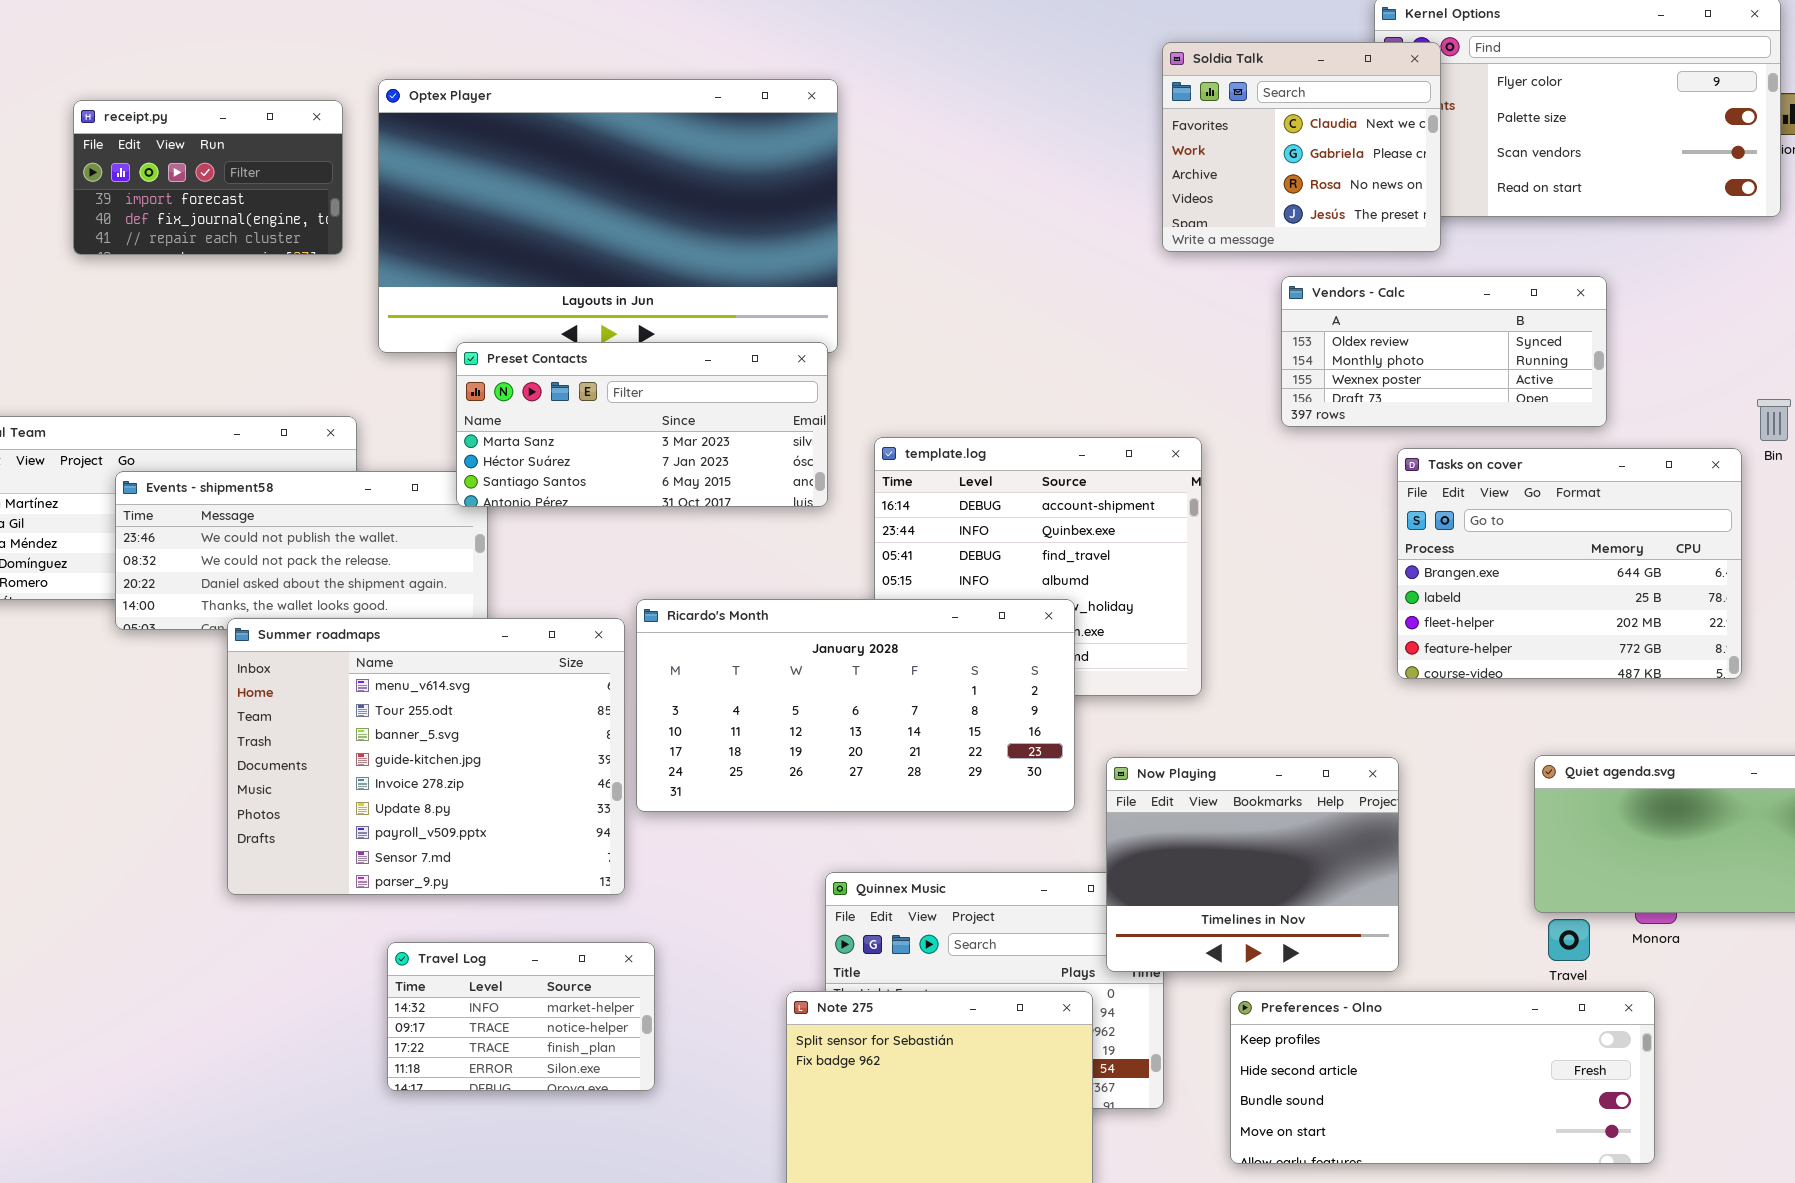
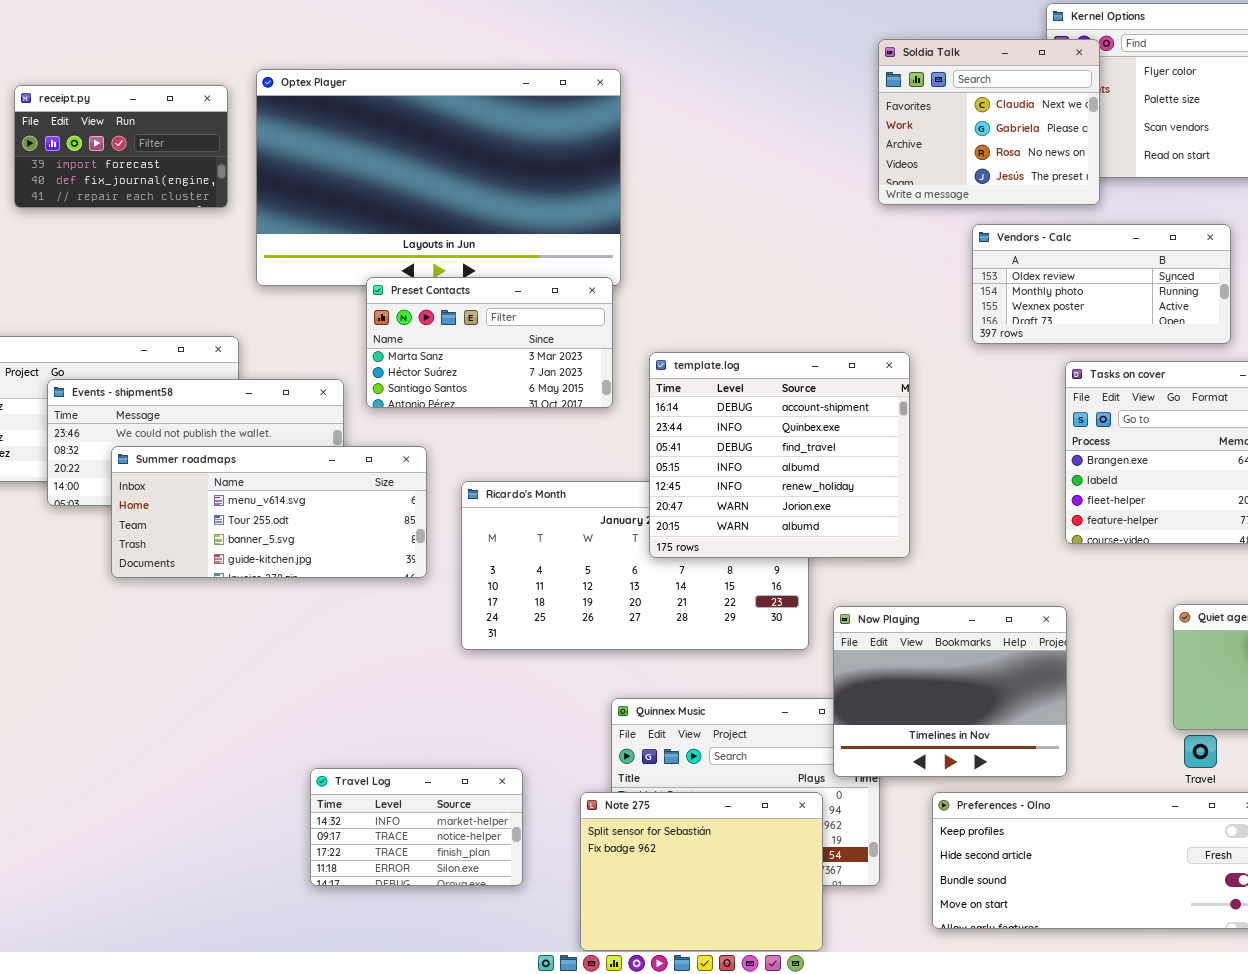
Preset Contacts: [456,342,828,507] -> [366,277,613,408], resized
template.log: [874,437,1202,696] -> [649,352,910,558], raised
Summer roadmaps: [227,618,625,895] -> [111,446,427,578], moved, resized
Travel Log: [387,942,655,1091] -> [310,768,523,886], moved

